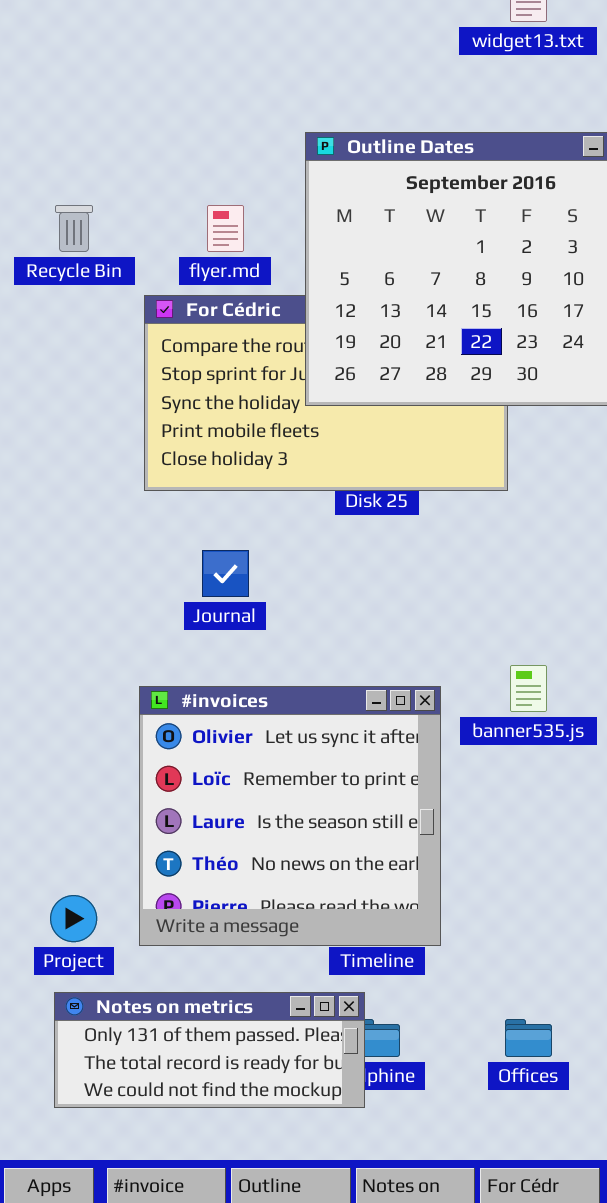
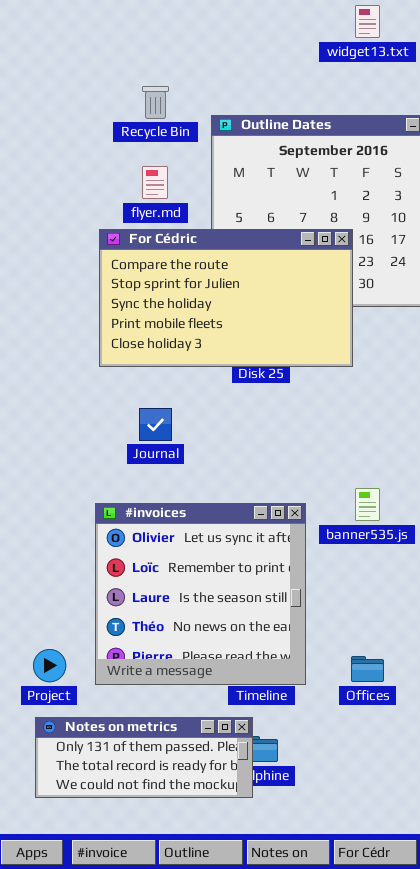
Recycle Bin: [55,205,93,252] -> [142,86,169,119], moved
For Cédric: [144,295,508,491] -> [99,229,353,367], raised
Offices: [505,1019,552,1057] -> [351,656,384,682], moved

